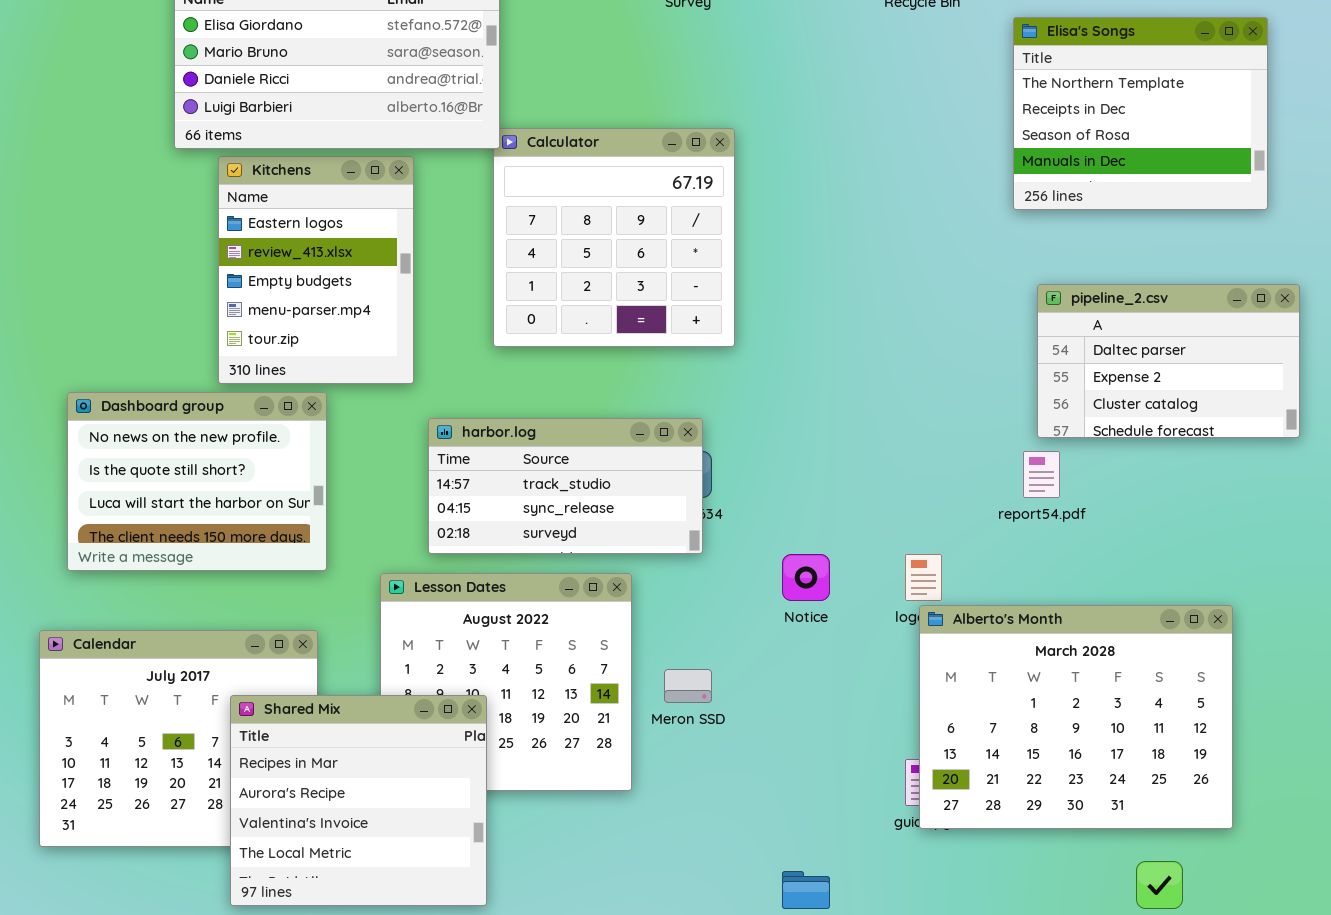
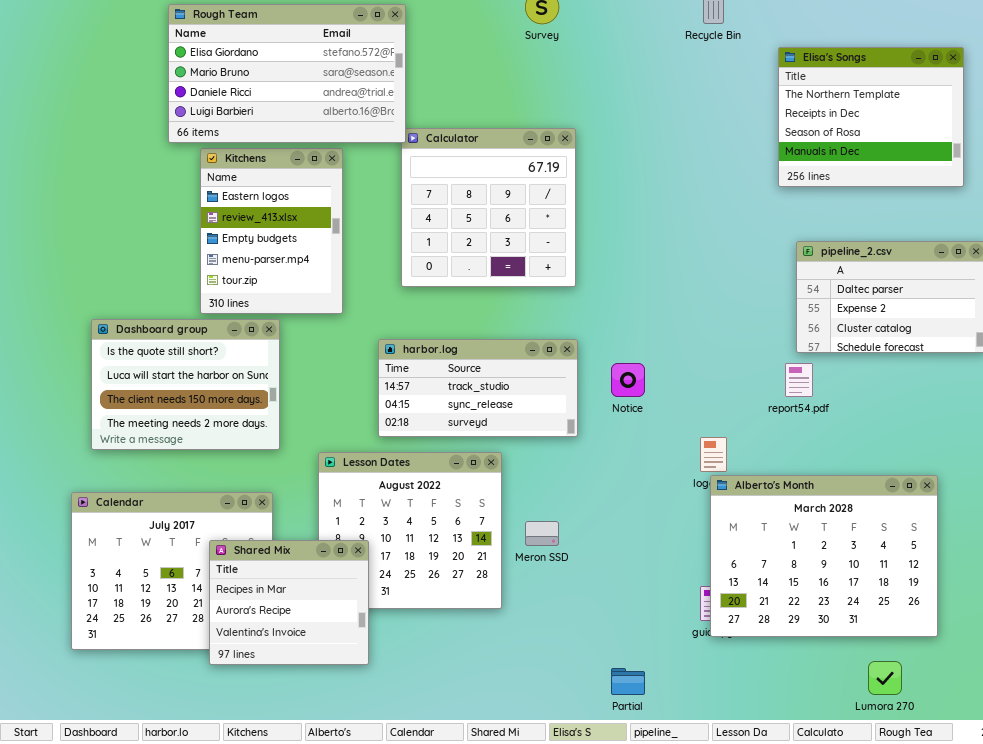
Dashboard group: [67,392,327,571] -> [91,319,280,450], scrolled down 1 row
harbor.log: [428,418,703,554] -> [378,339,578,437], moved
Notice: [782,554,830,601] -> [611,363,645,397], moved
Shared Mix: [230,695,487,906] -> [209,540,369,665], resized

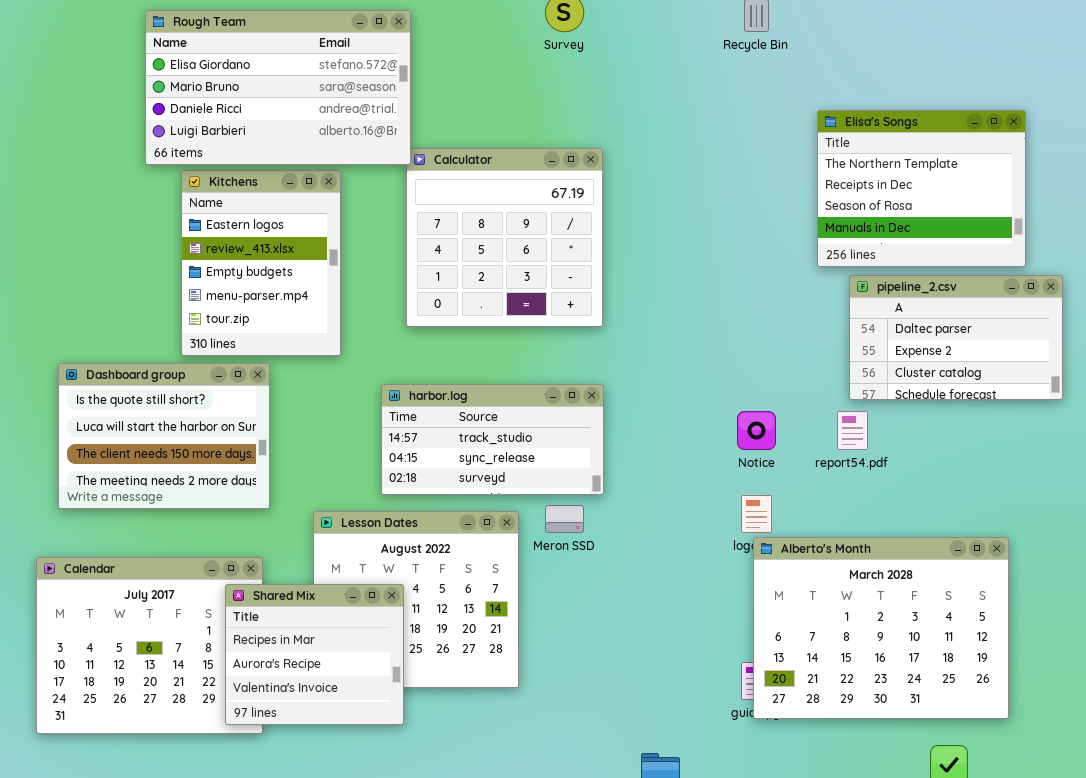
Elisa's Songs: [778,47,964,187] -> [817,110,1026,267], moved
Notice: [611,363,645,397] -> [737,411,776,450], moved
Meron SSD: [525,521,559,546] -> [545,505,584,533], moved
Shared Mix: [209,540,369,665] -> [225,584,404,725], moved

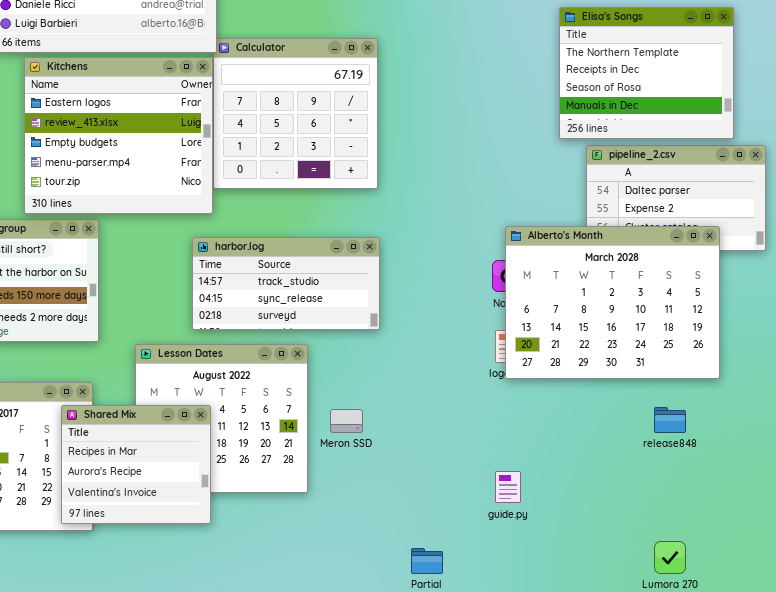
Kitchens: [181,170,341,356] -> [24,57,213,214], resized
Meron SSD: [545,505,584,533] -> [330,409,363,433], moved
Alberto's Month: [753,537,1009,719] -> [505,226,720,379], moved

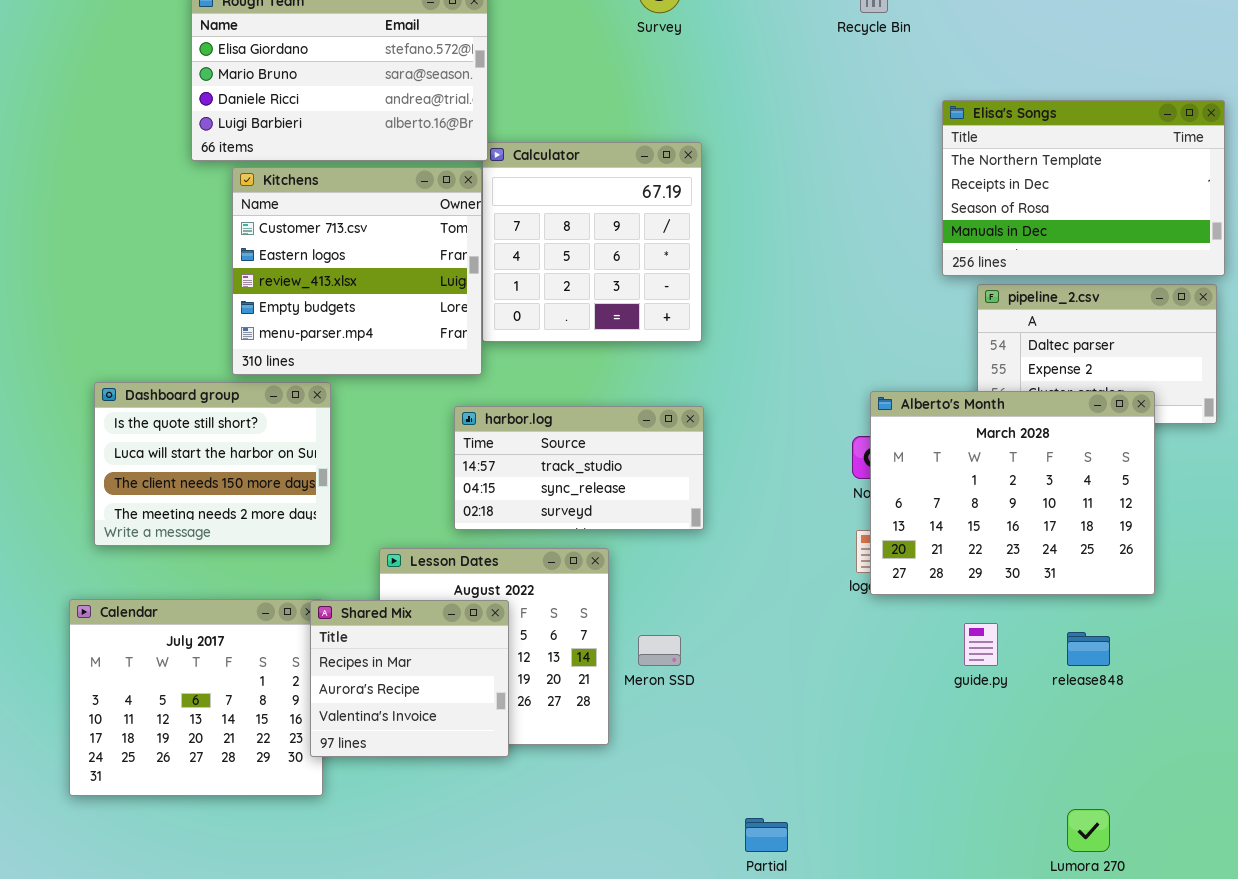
Elisa's Songs: [559,7,734,139] -> [942,100,1225,276], resized
Kitchens: [24,57,213,214] -> [232,167,482,375], scrolled up 1 row
Shared Mix: [61,405,211,524] -> [310,600,509,757], moved
guide.py: [495,471,521,503] -> [964,623,998,666], moved

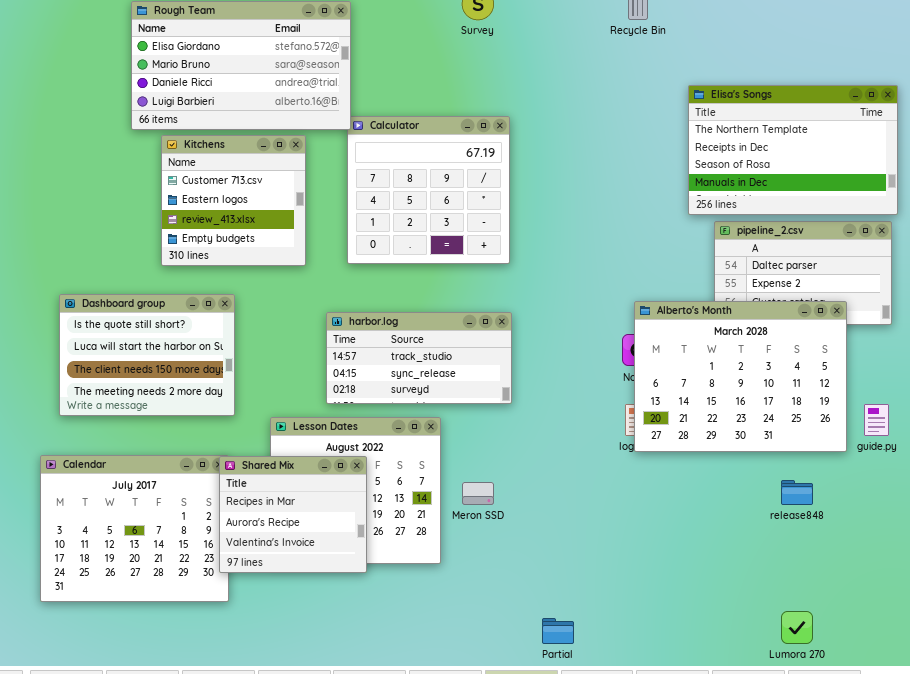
Kitchens: [232,167,482,375] -> [161,135,306,266], resized
guide.py: [964,623,998,666] -> [864,404,889,436], moved

